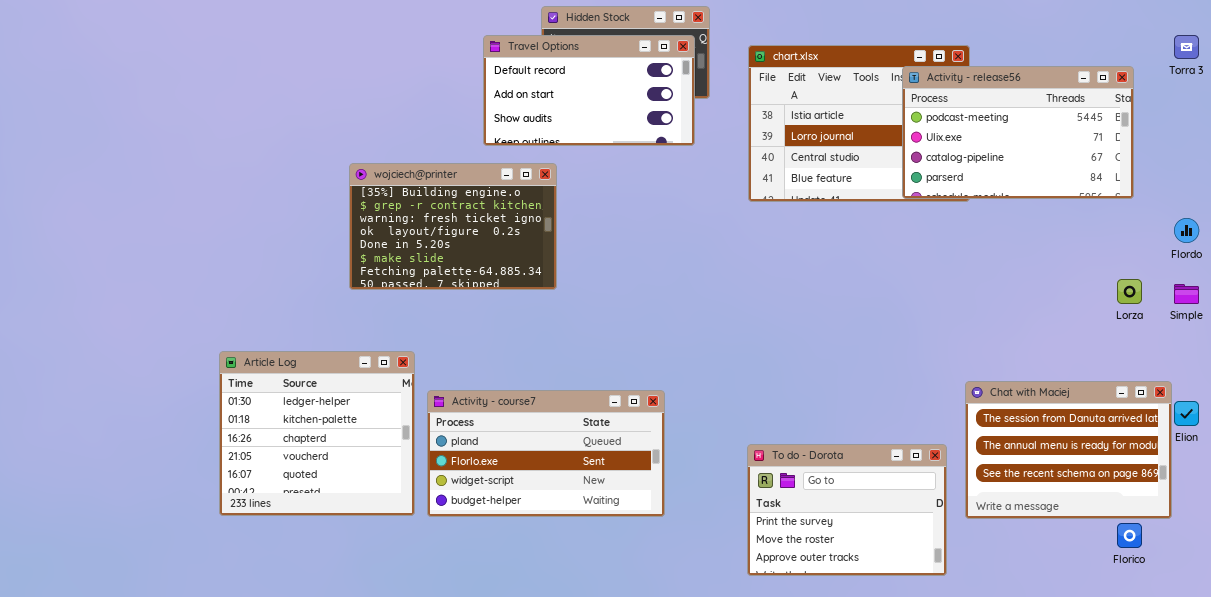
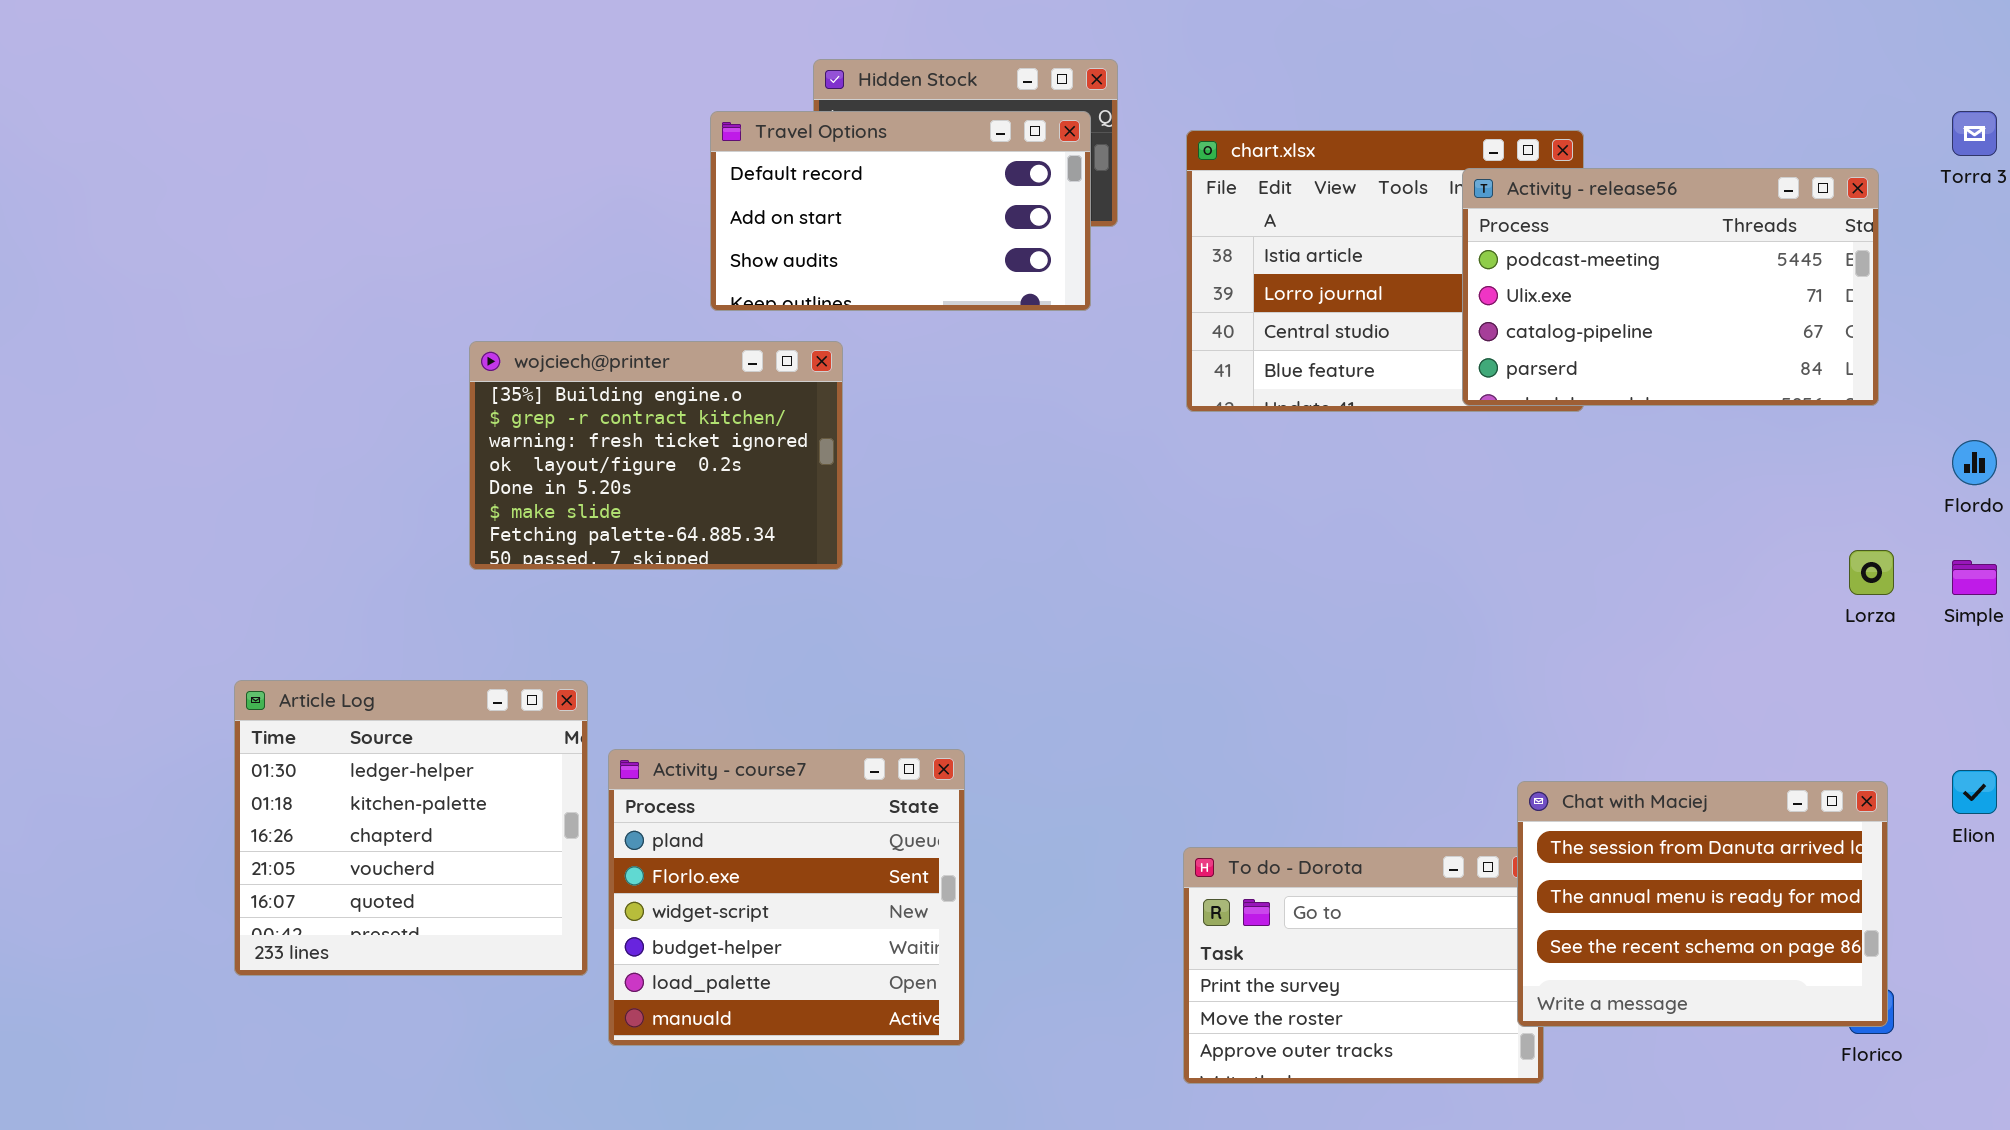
Chat with Maciej: [965,381,1172,519] -> [1517,781,1888,1027], moved
Activity - course7: [427,390,665,517] -> [608,749,965,1046], resized

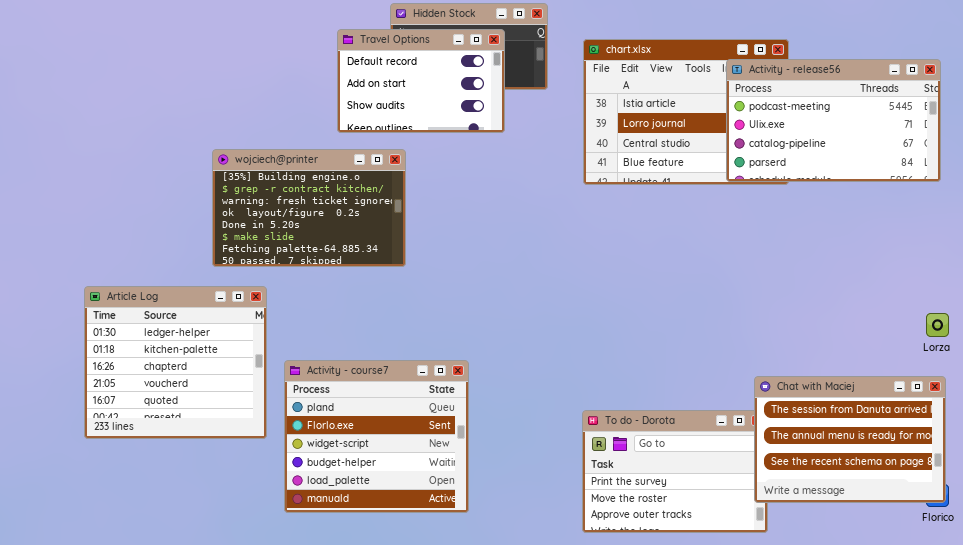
Travel Options: [710,111,1091,311] -> [337,29,505,133], resized
Lorza: [1849,550,1894,595] -> [926,313,949,337], moved
Article Log: [234,680,588,976] -> [84,286,267,439], moved

